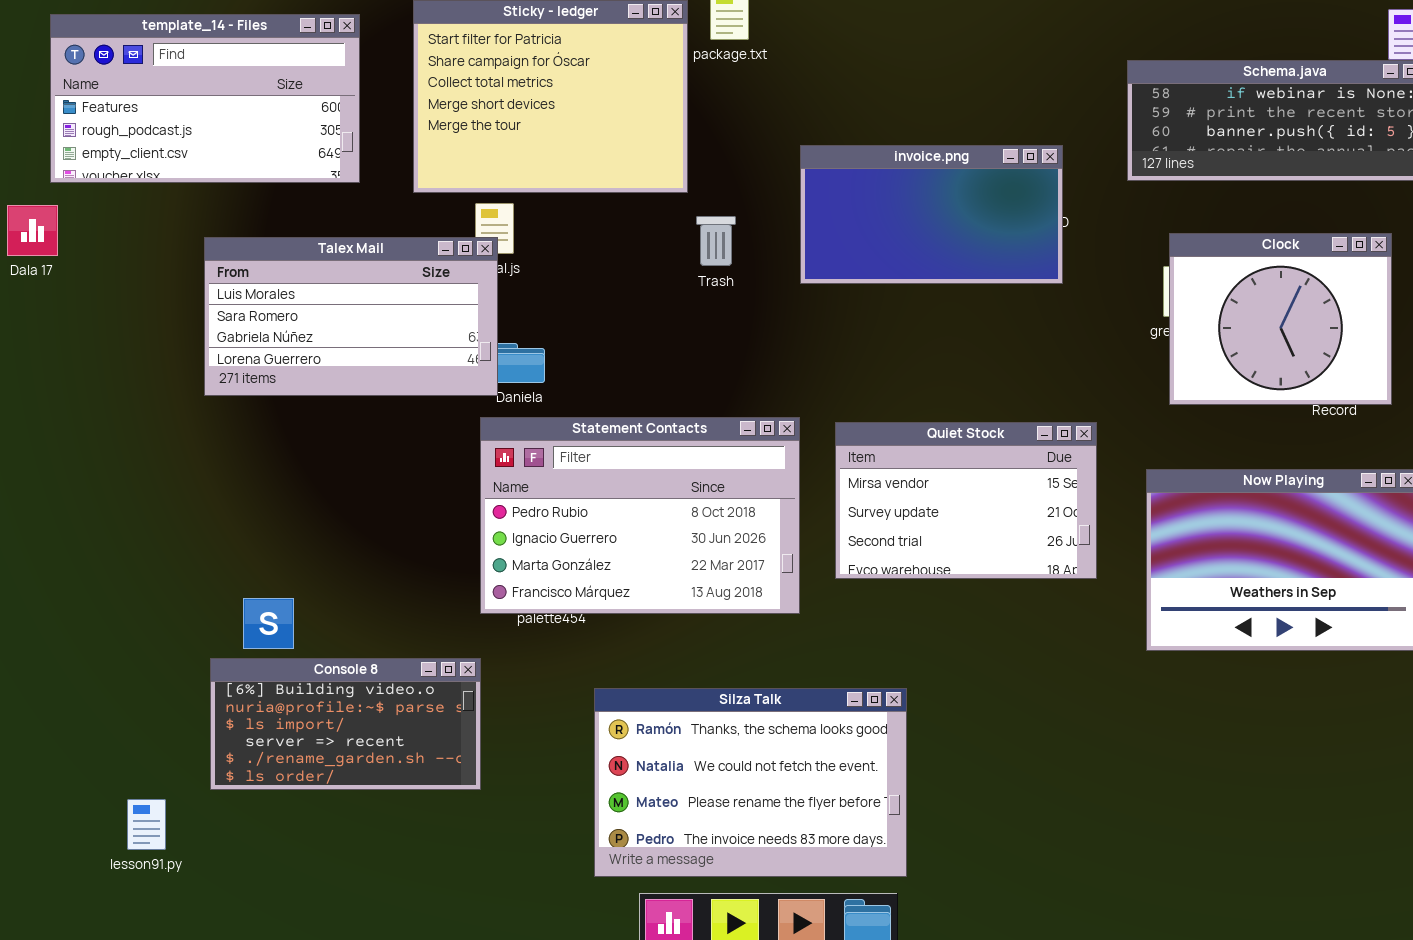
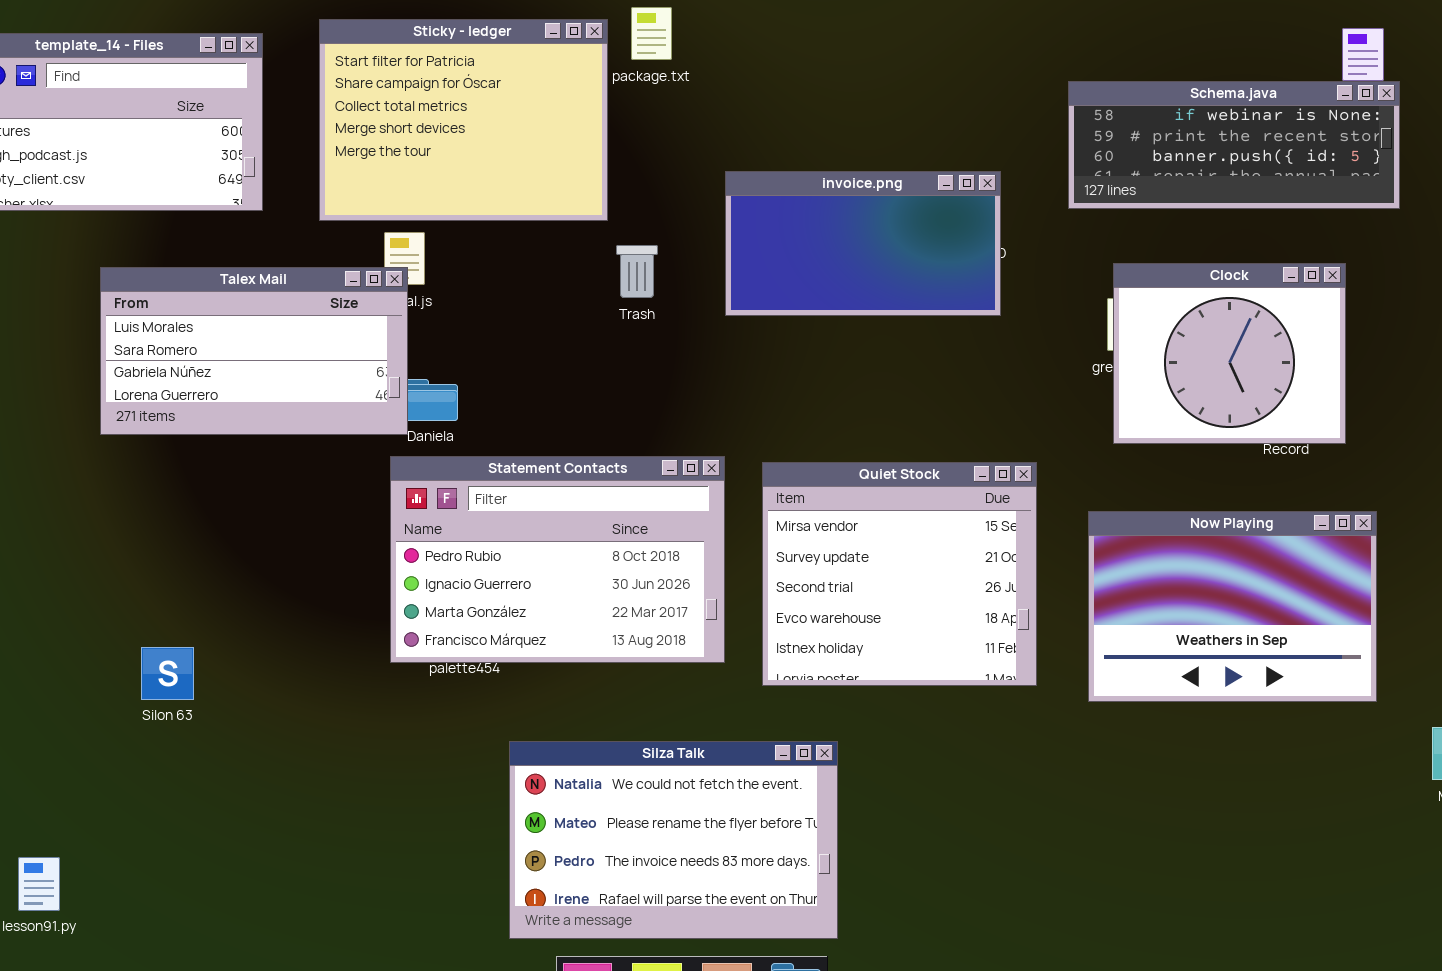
Quiet Stock: [835,422,1097,579] -> [762,462,1037,686], resized
Console 8: [210,658,481,790] -> none, closed
Silza Talk: [594,688,907,877] -> [509,741,838,939], scrolled down 1 row

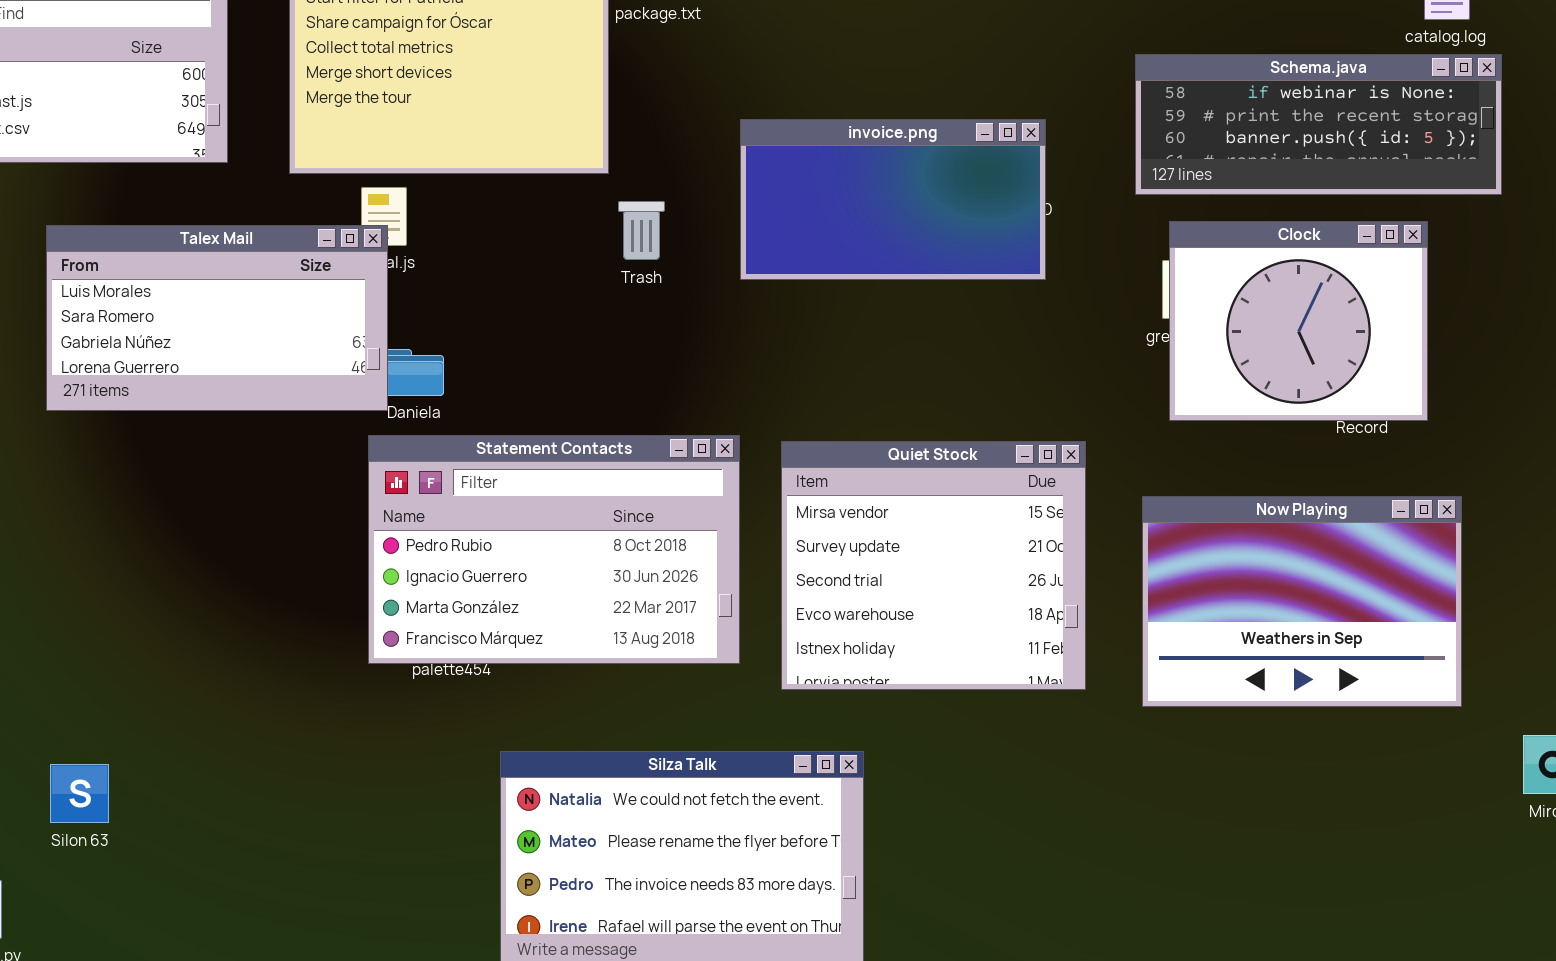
Schema.java: [1068,81,1400,209] -> [1135,54,1502,195], moved
Silon 63: [141,647,194,700] -> [50,764,109,823], moved

